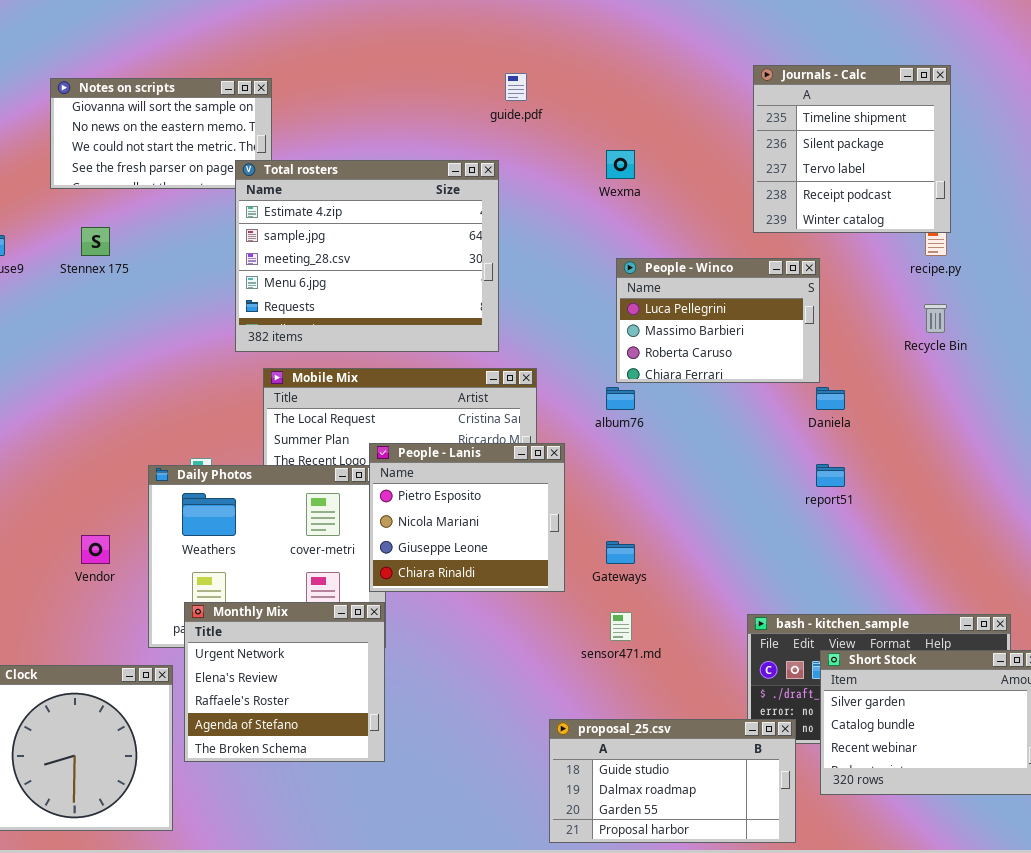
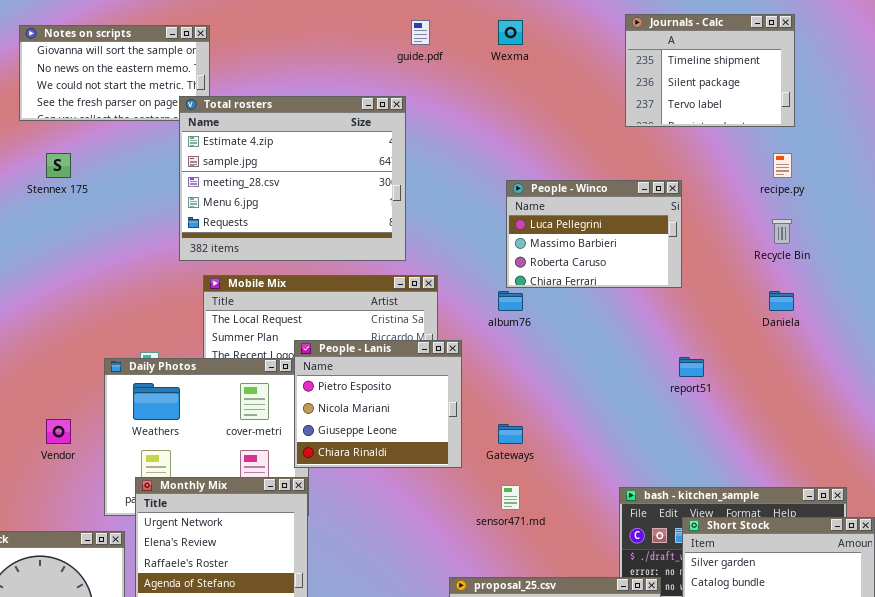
Journals - Calc: [753,65,951,233] -> [625,14,795,127], resized
Wexma: [606,150,635,179] -> [498,20,523,45], moved
Daniela: [816,387,845,410] -> [769,291,794,311], moved

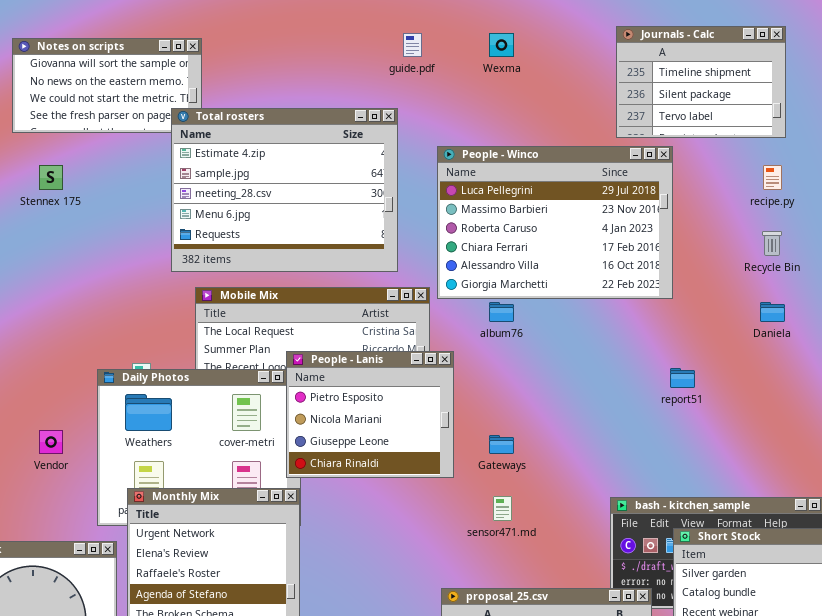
People - Winco: [506,180,682,288] -> [437,146,673,299], resized

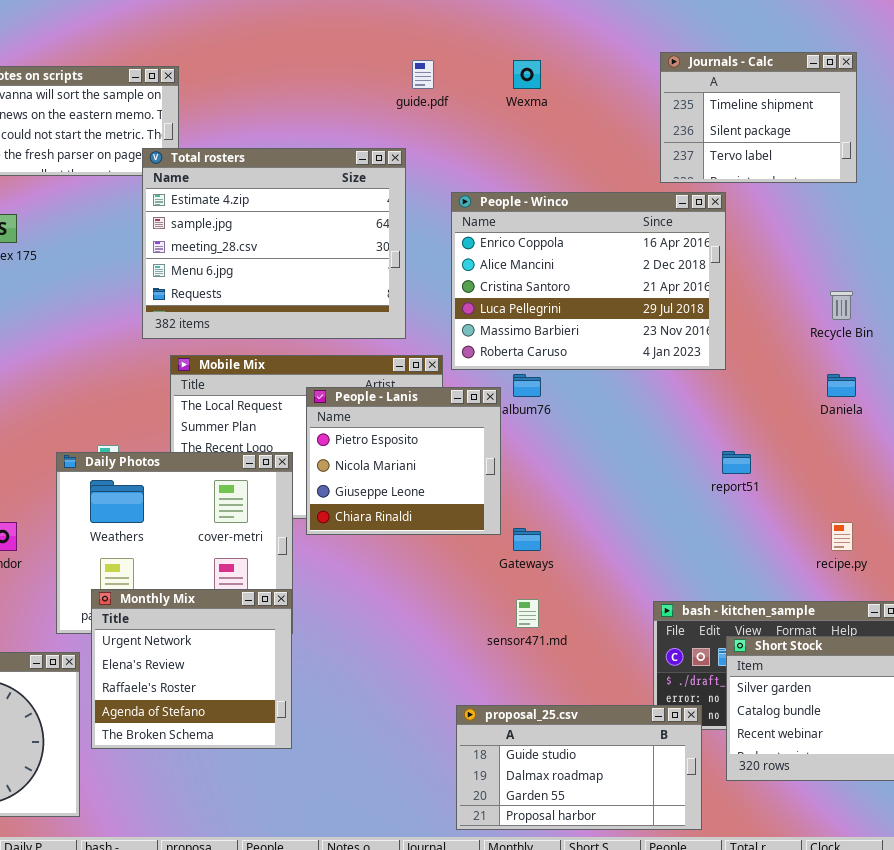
People - Winco: [437,146,673,299] -> [451,192,726,370], scrolled up 3 rows
recipe.py: [763,165,782,190] -> [831,522,853,551], moved
People - Lanis: [286,351,454,478] -> [306,387,501,535], moved

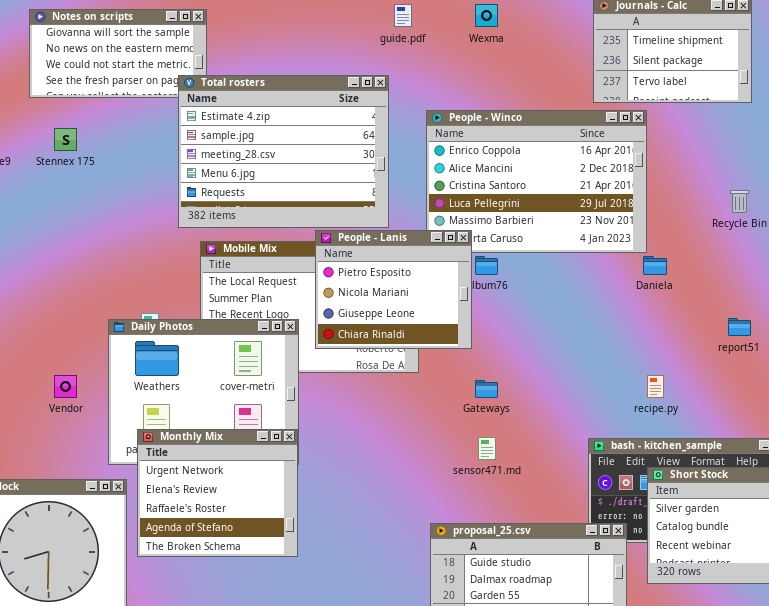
Daniela: [827,374,856,397] -> [643,256,667,275], moved
People - Lanis: [306,387,501,535] -> [315,230,472,349], moved
report51: [722,451,751,474] -> [728,318,751,336], moved
recipe.py: [831,522,853,551] -> [647,375,664,398], moved

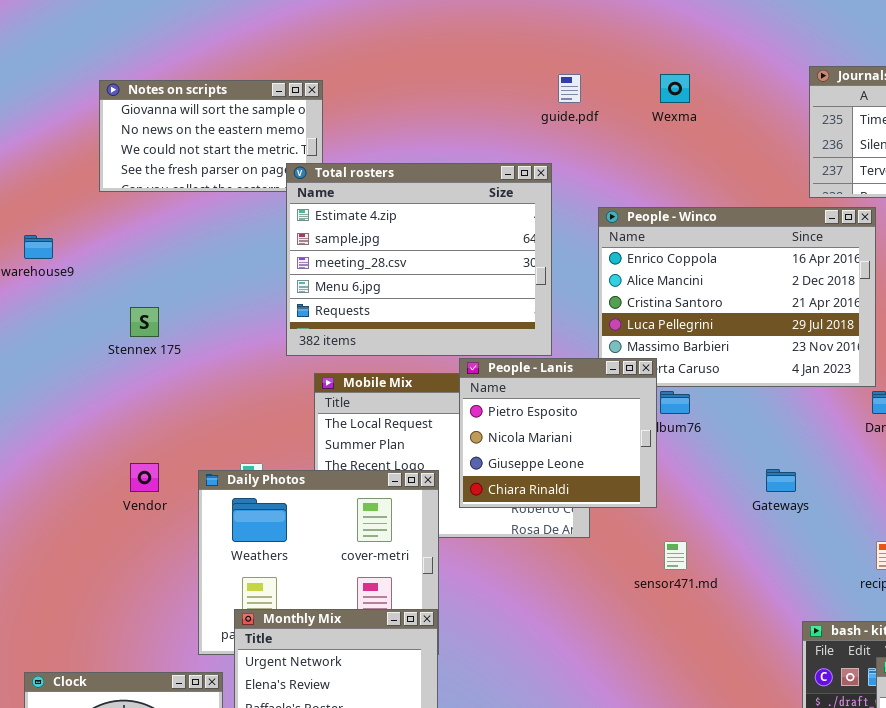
Stennex 175: [54,128,77,151] -> [130,307,159,337], moved
Vendor: [54,375,77,398] -> [130,463,159,492], moved
Gateways: [475,380,498,398] -> [766,469,796,492], moved
sensor471.md: [478,437,496,460] -> [664,541,687,570], moved

